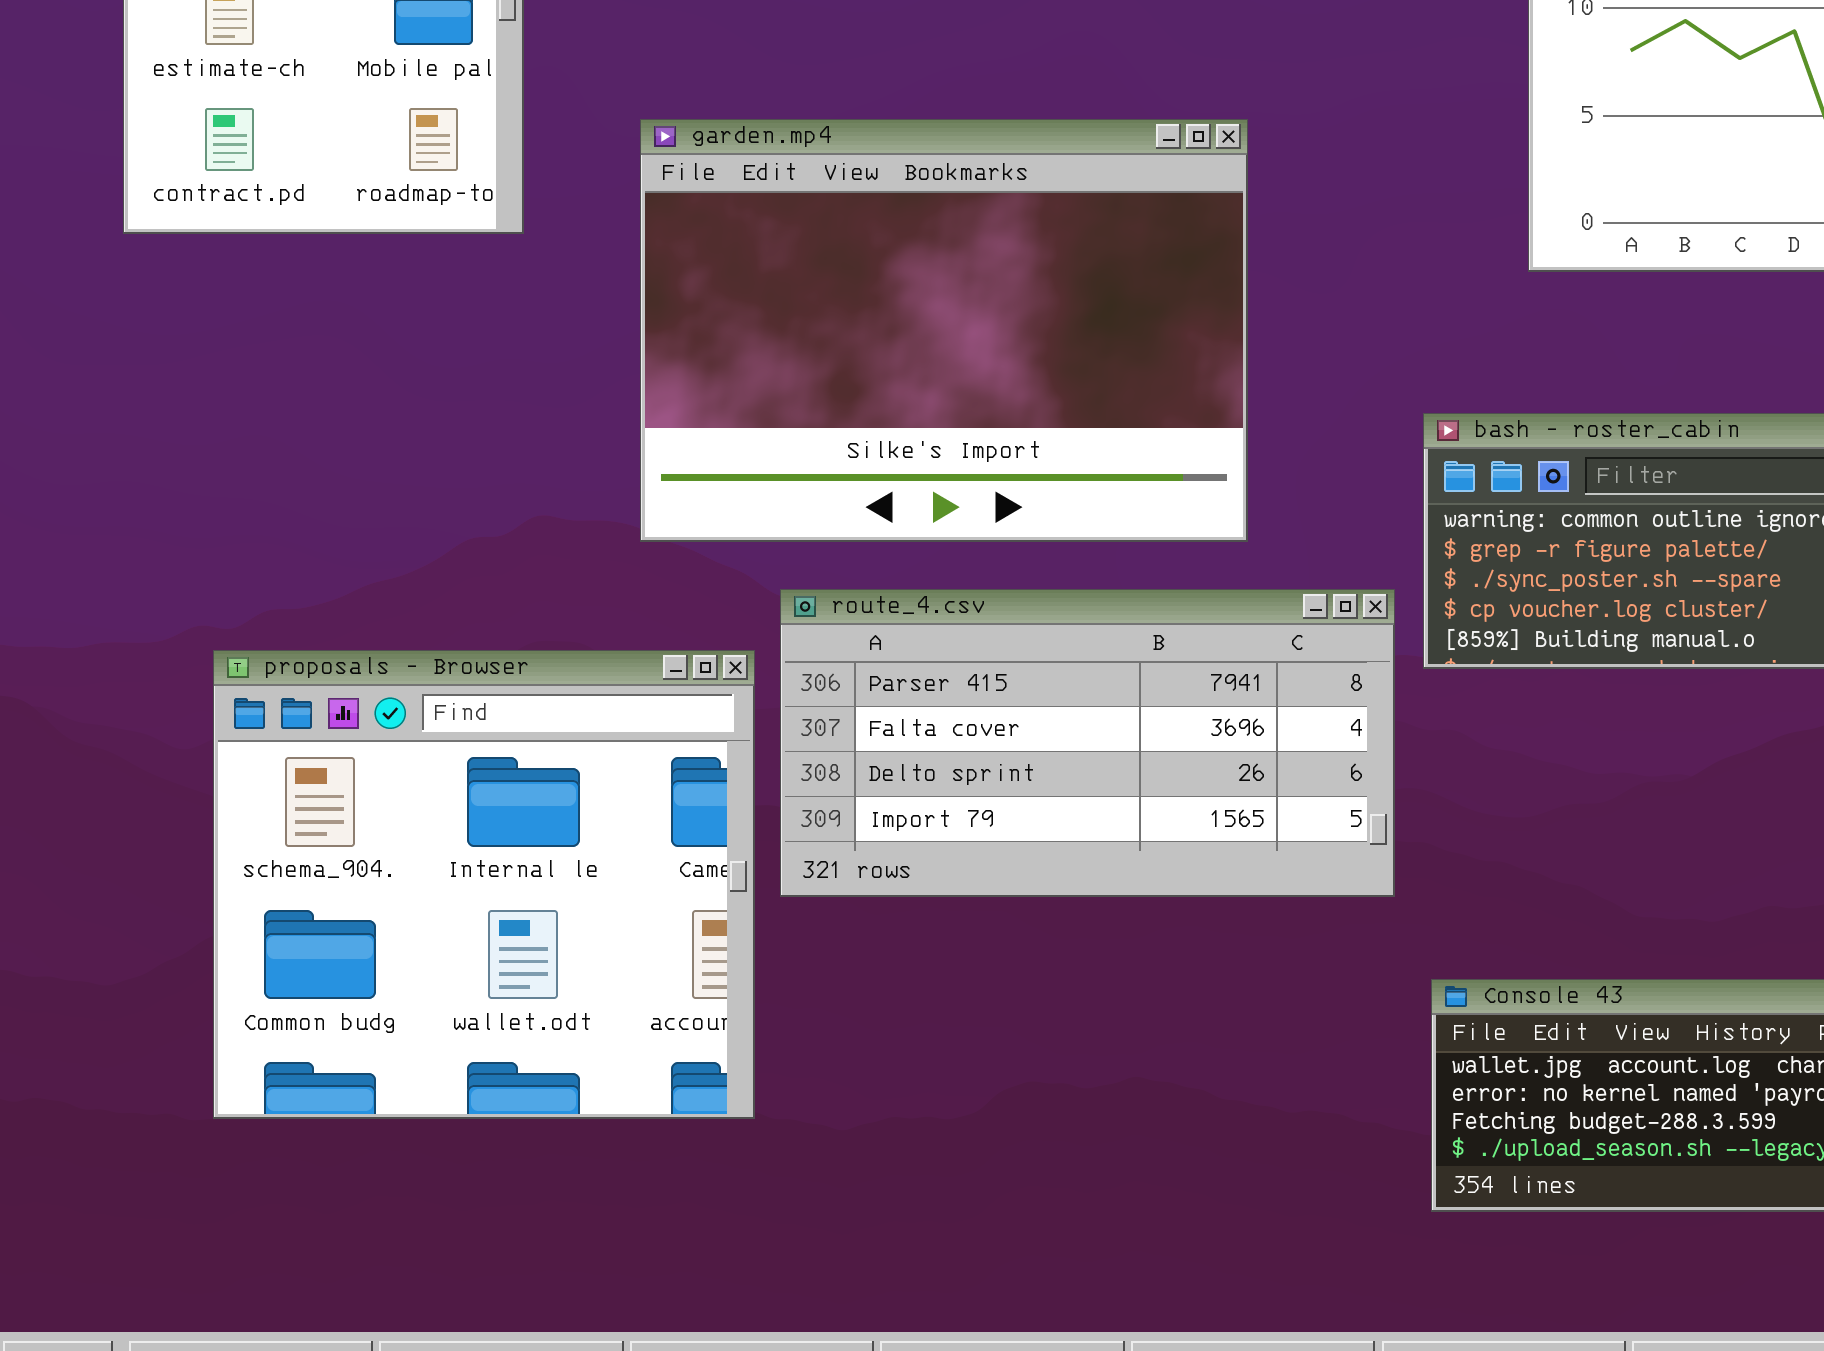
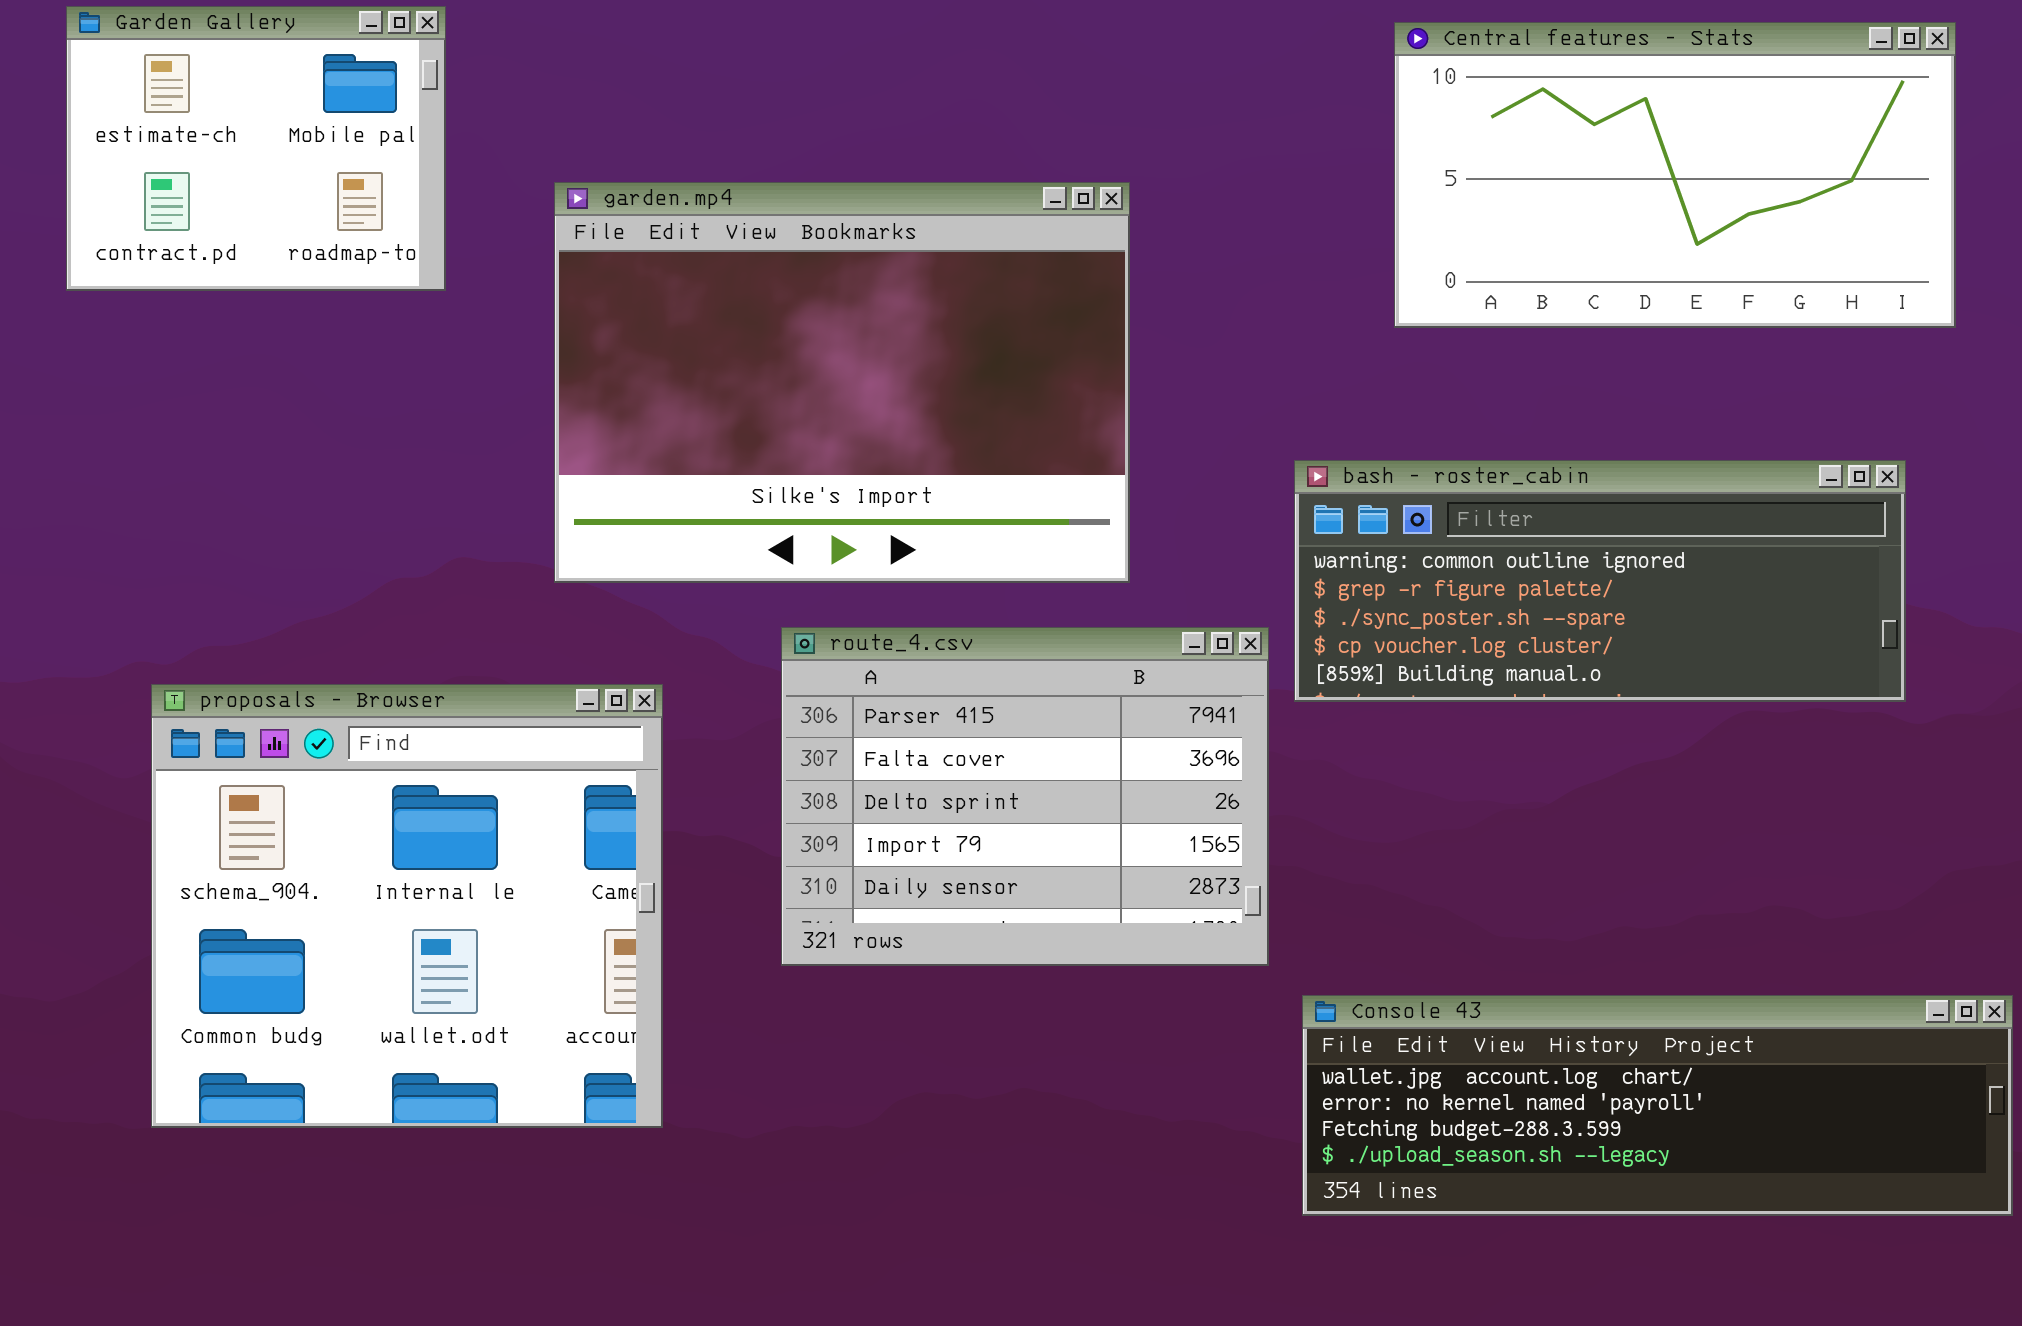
route_4.csv: [780,589,1395,897] -> [781,627,1269,966], resized

